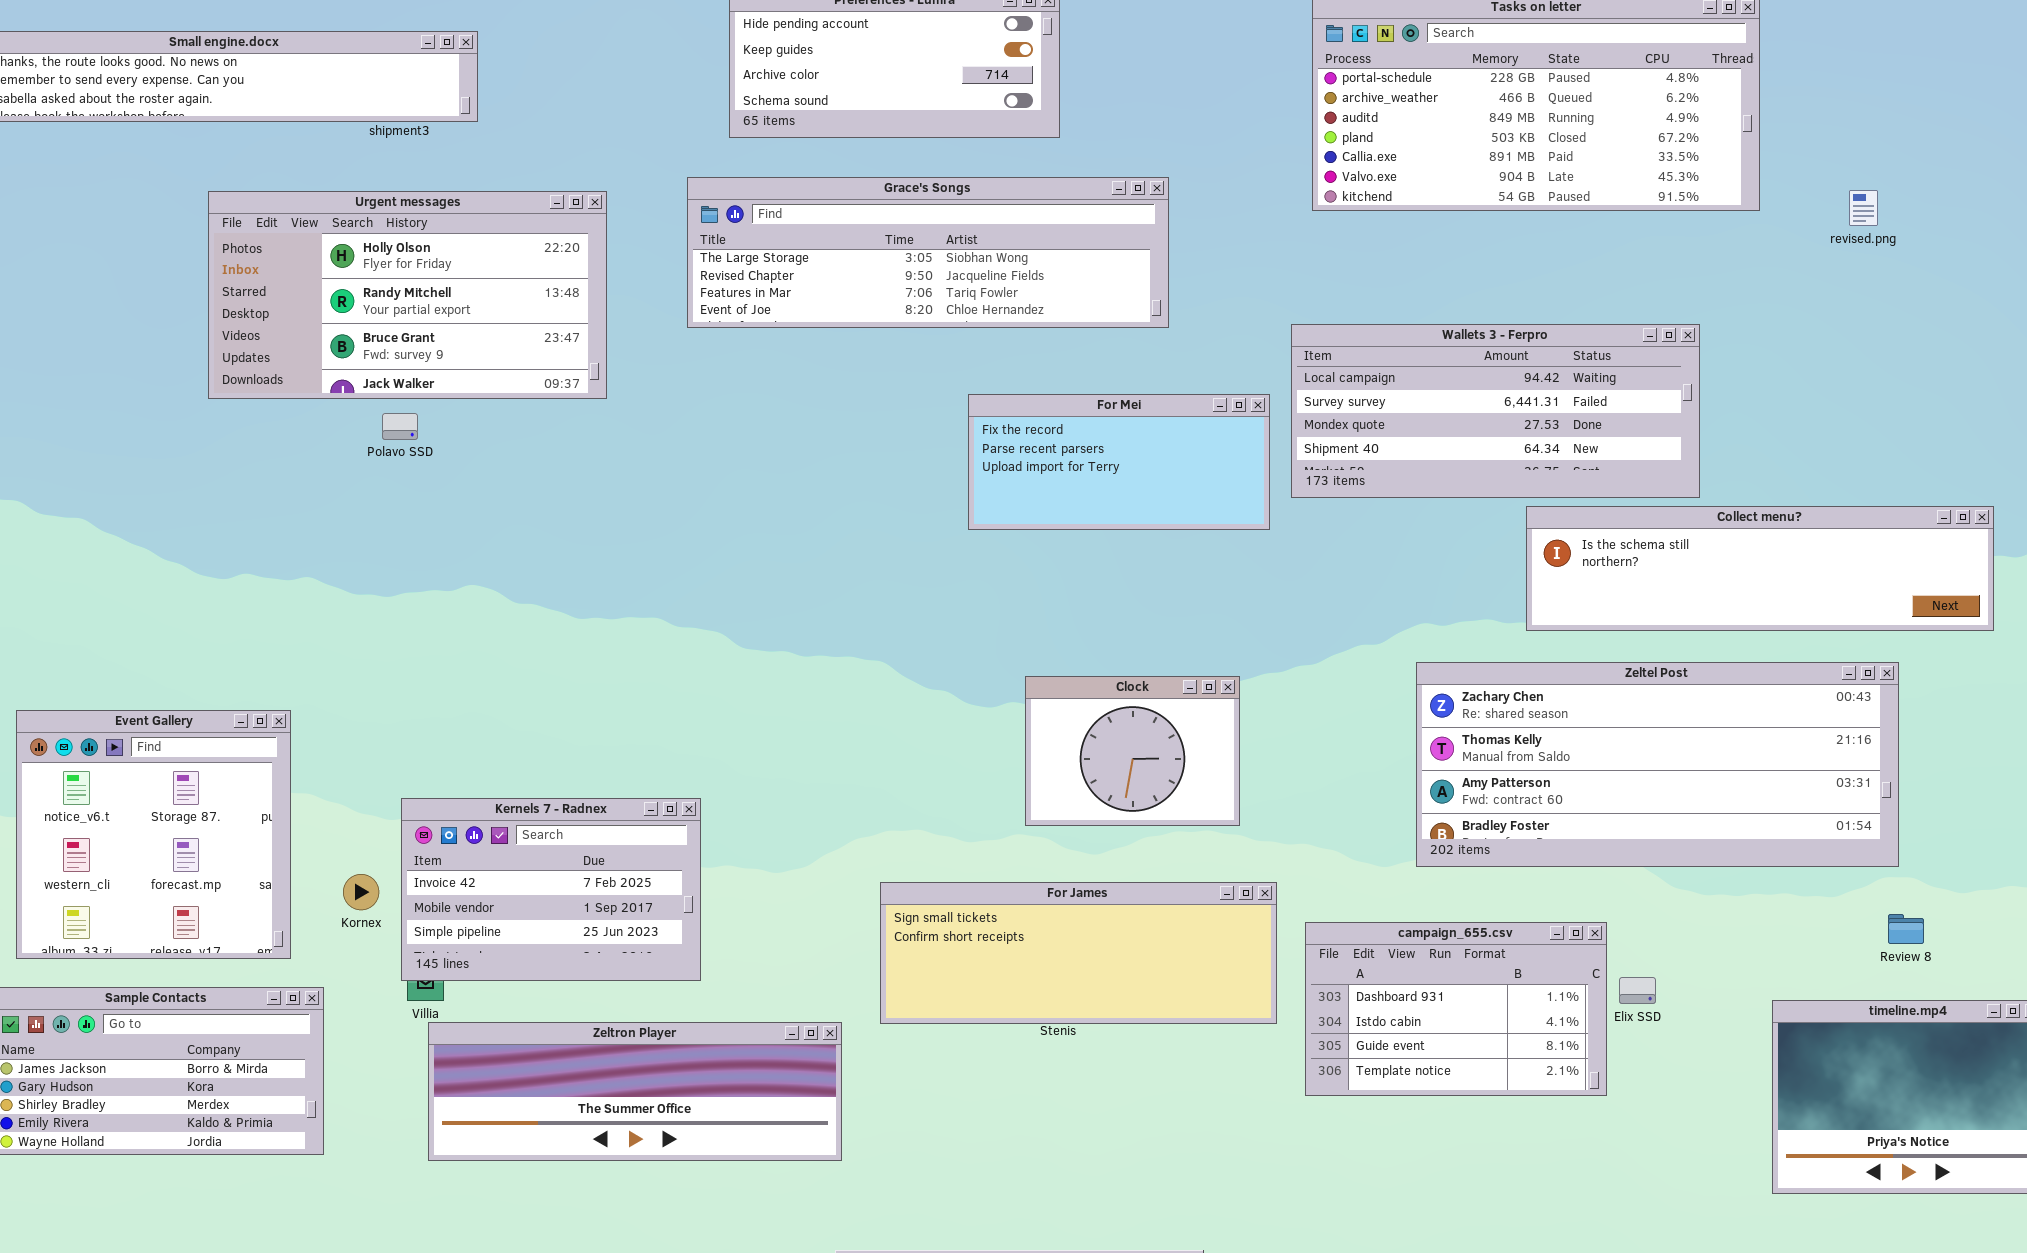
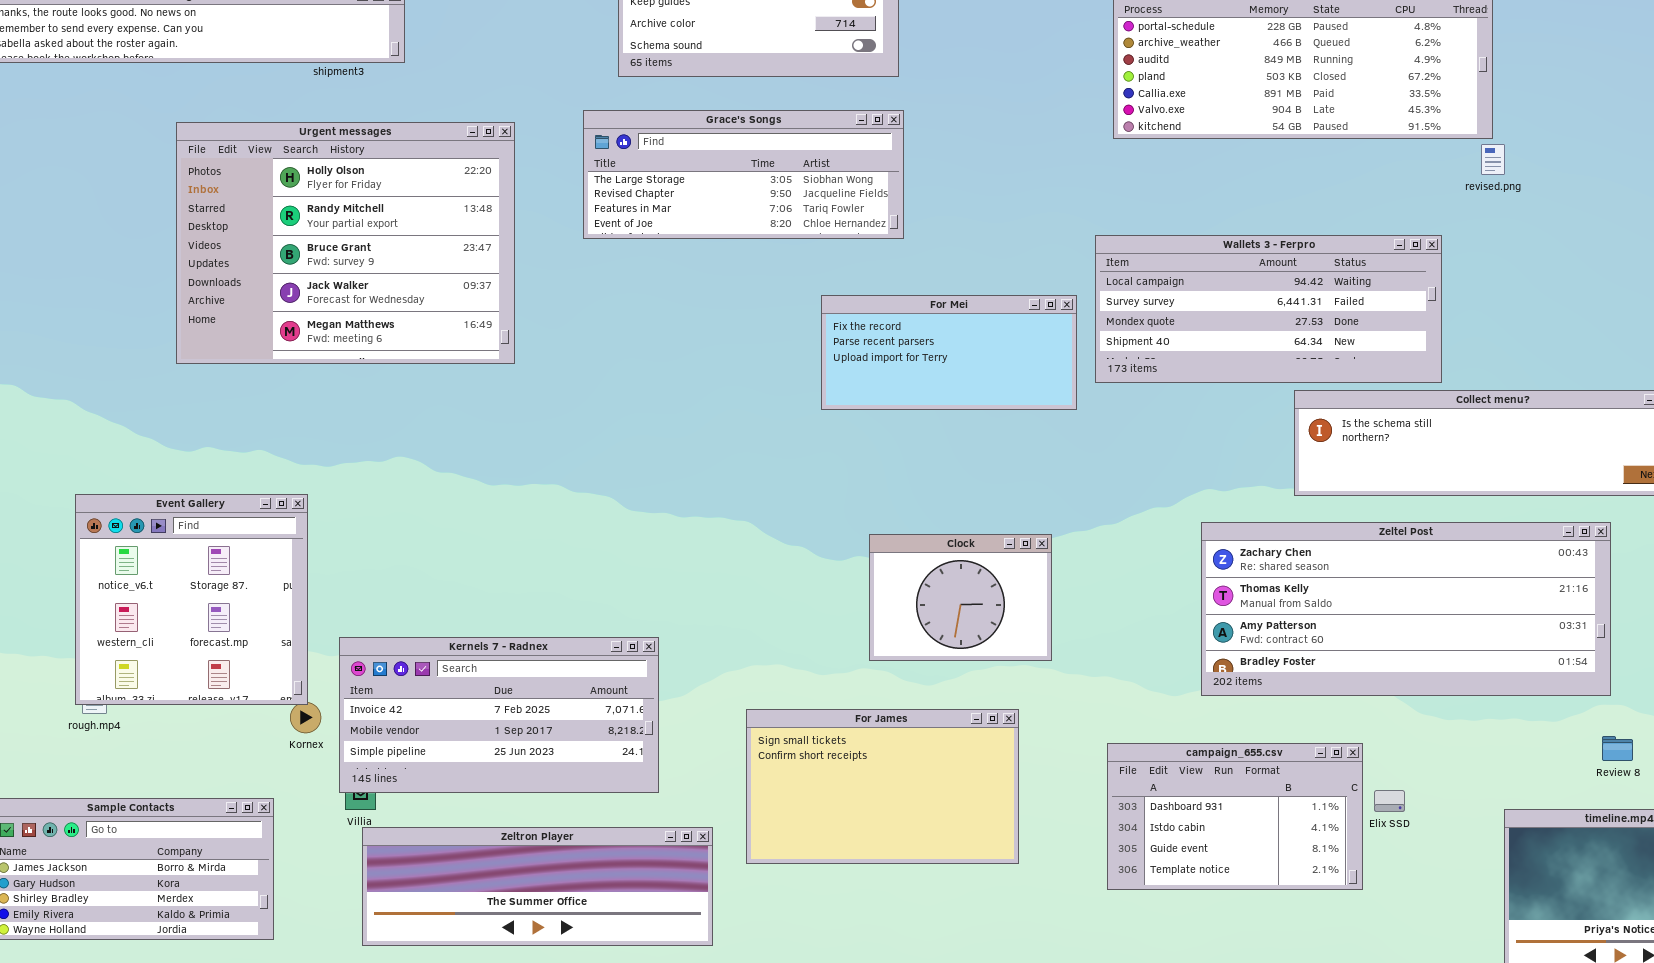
Grace's Songs: [687,177,1169,328] -> [583,110,904,239], resized
revised.png: [1849,190,1878,226] -> [1481,144,1505,175], moved
Urgent messages: [208,191,607,399] -> [176,122,515,364], resized
Event Gallery: [16,710,291,959] -> [75,494,308,705], moved
Kernels 7 - Radnex: [401,798,701,981] -> [339,637,659,793], resized
For James: [880,882,1277,1024] -> [746,709,1019,864], resized

